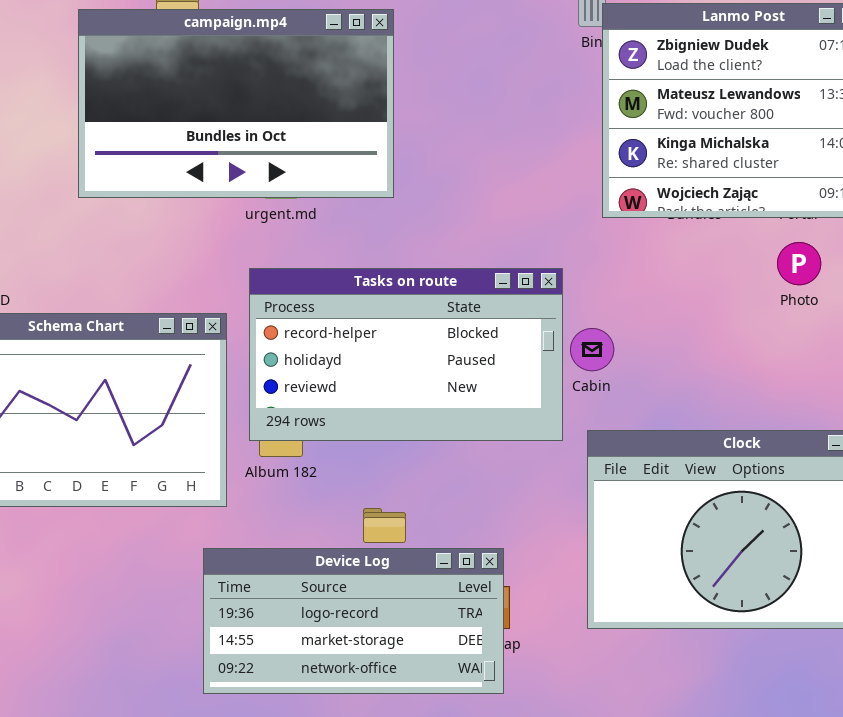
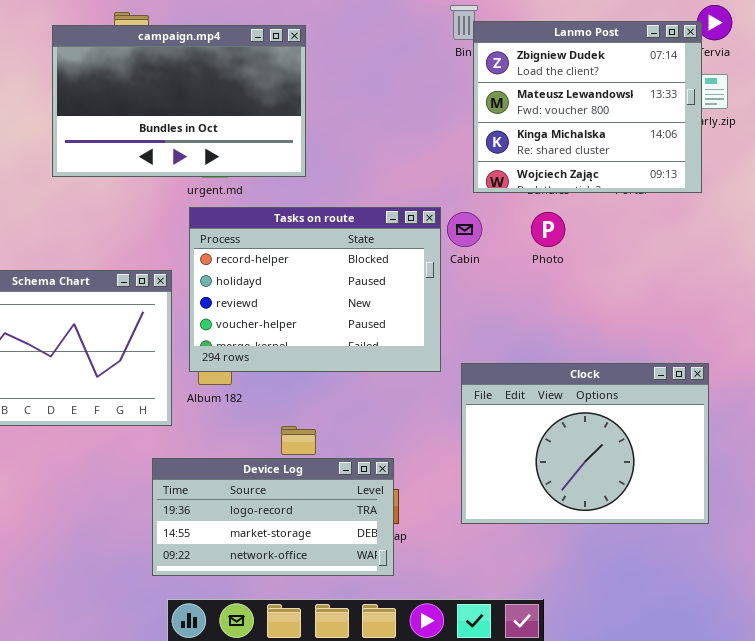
Photo: [777,242,821,285] -> [531,212,565,247], moved
Tasks on route: [249,268,563,441] -> [189,207,441,372], resized
Cabin: [570,328,614,371] -> [447,212,482,247], moved

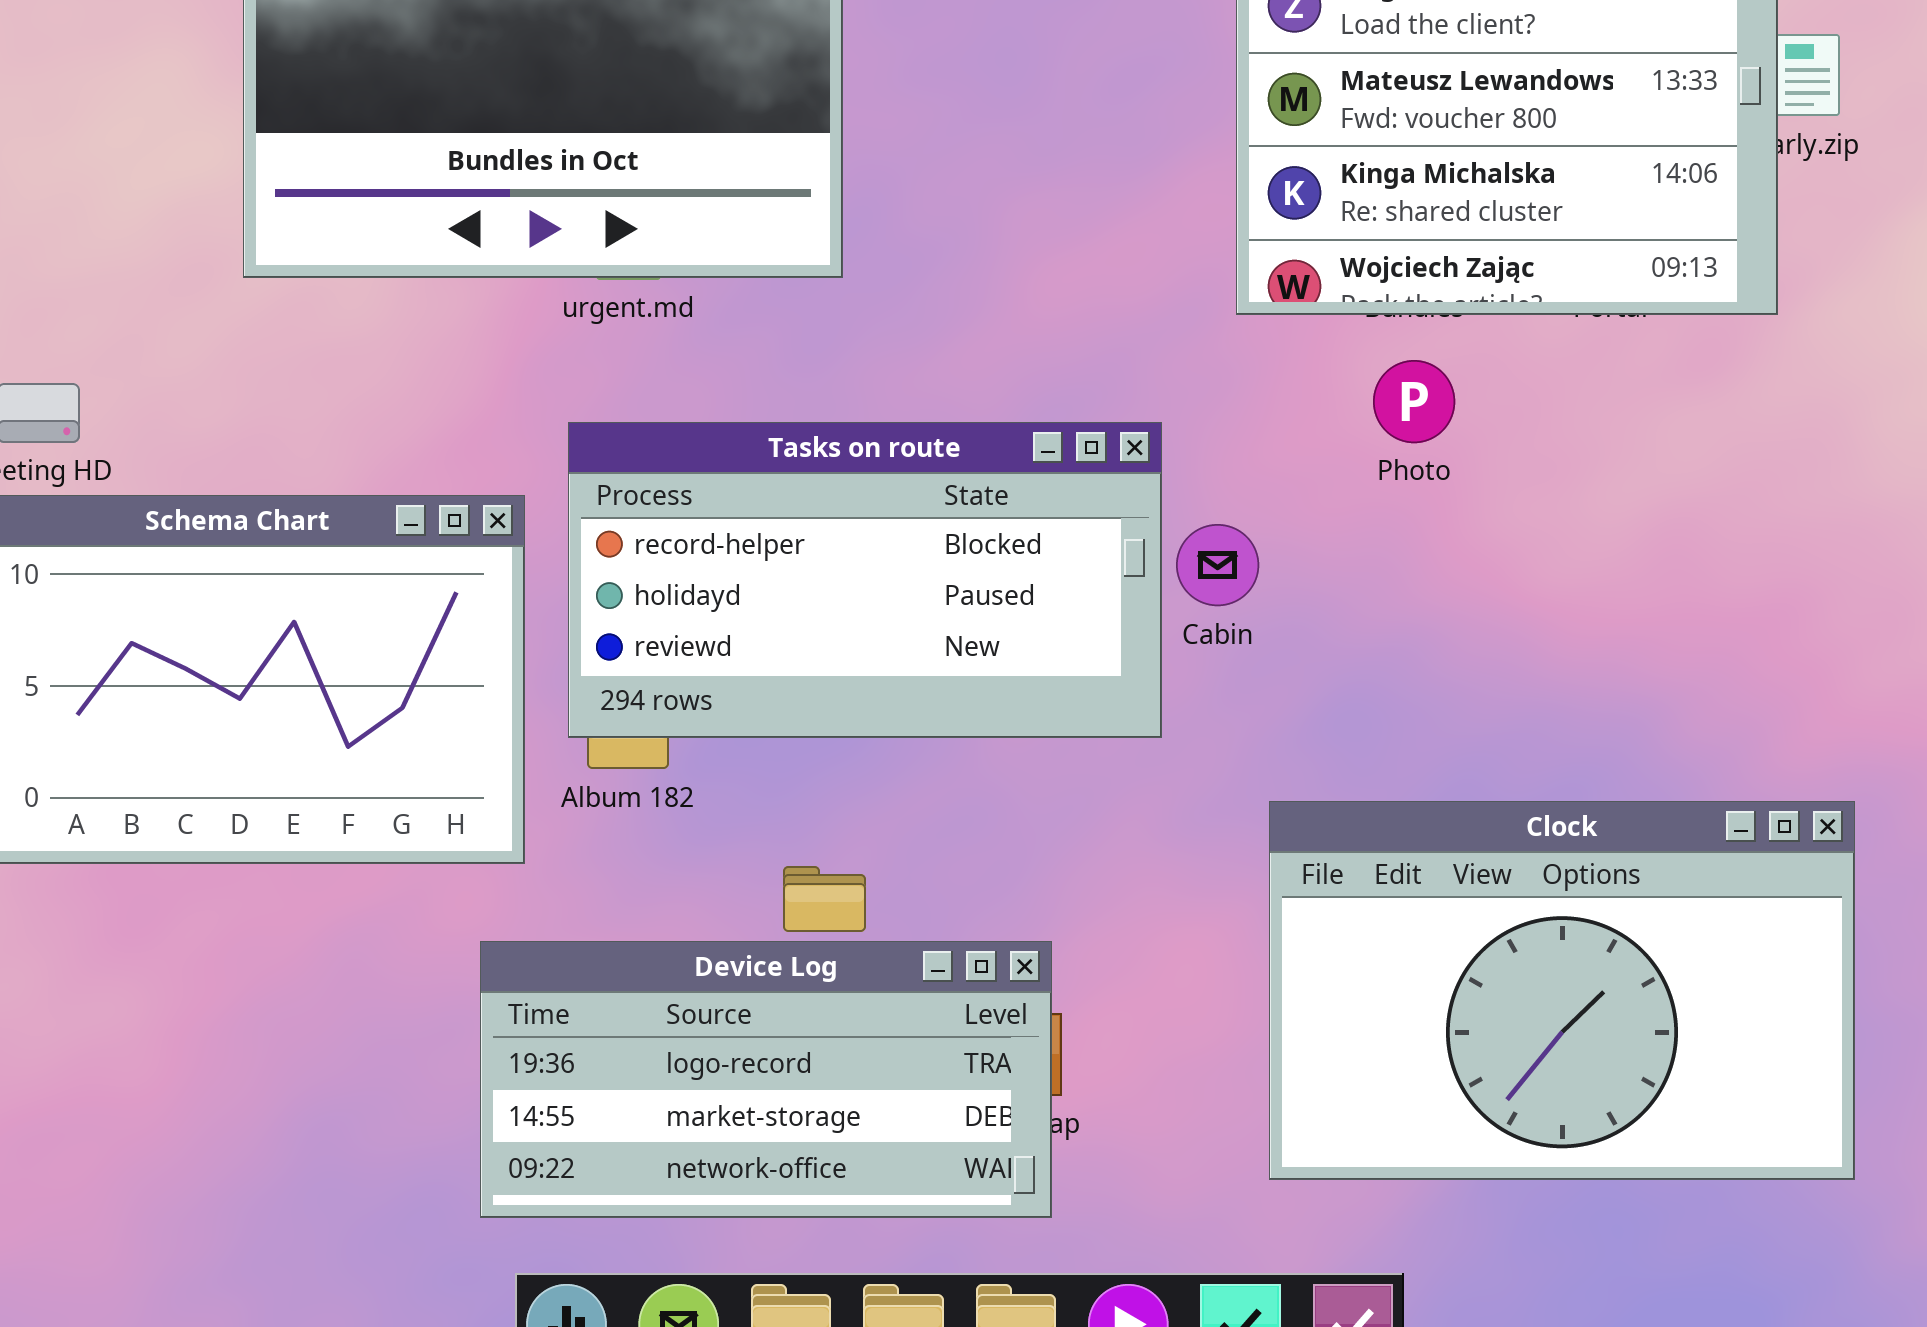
Tasks on route: [189,207,441,372] -> [568,422,1162,738], resized
Cabin: [447,212,482,247] -> [1176,524,1259,606], moved
Clock: [461,363,709,524] -> [1269,801,1855,1180], moved

